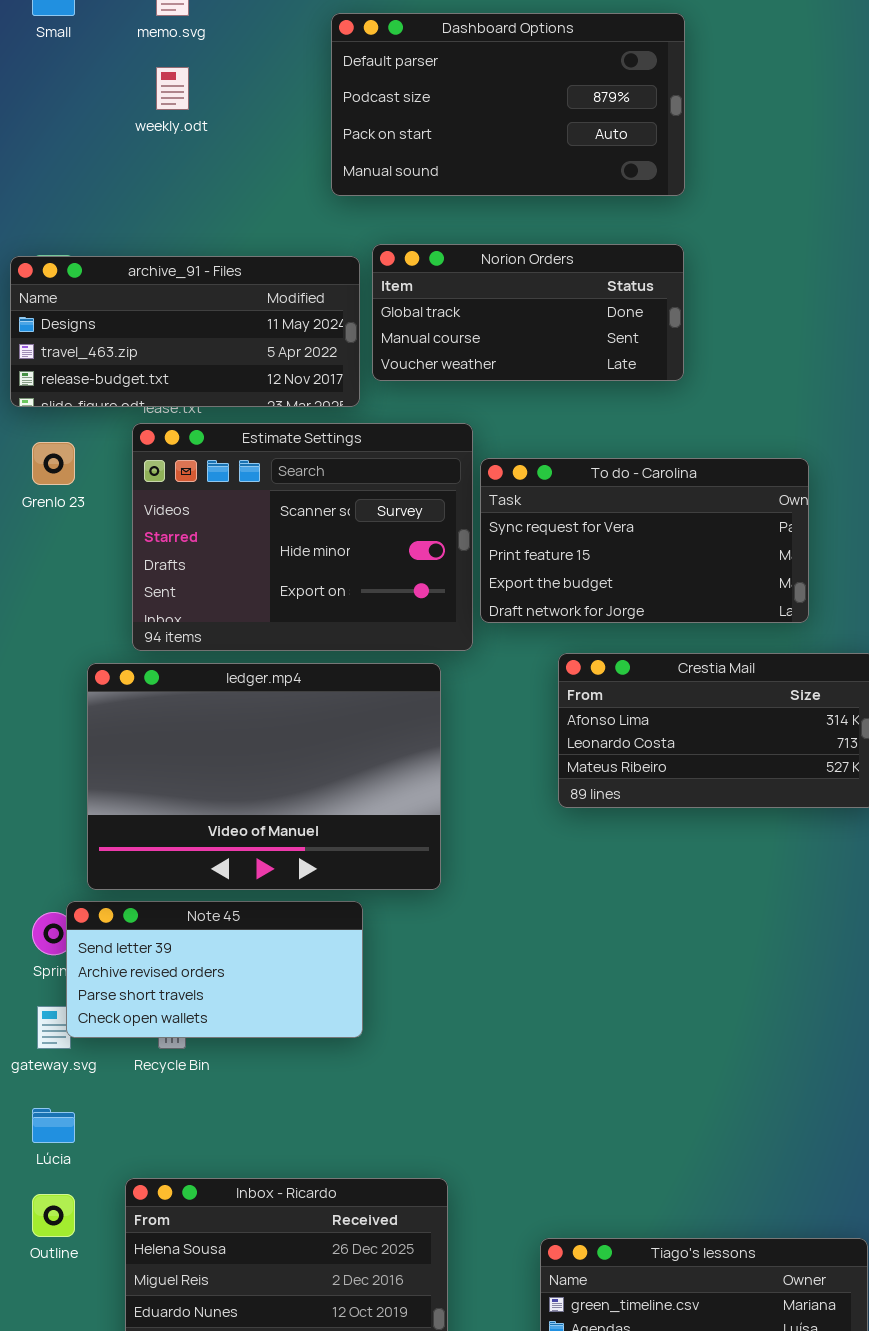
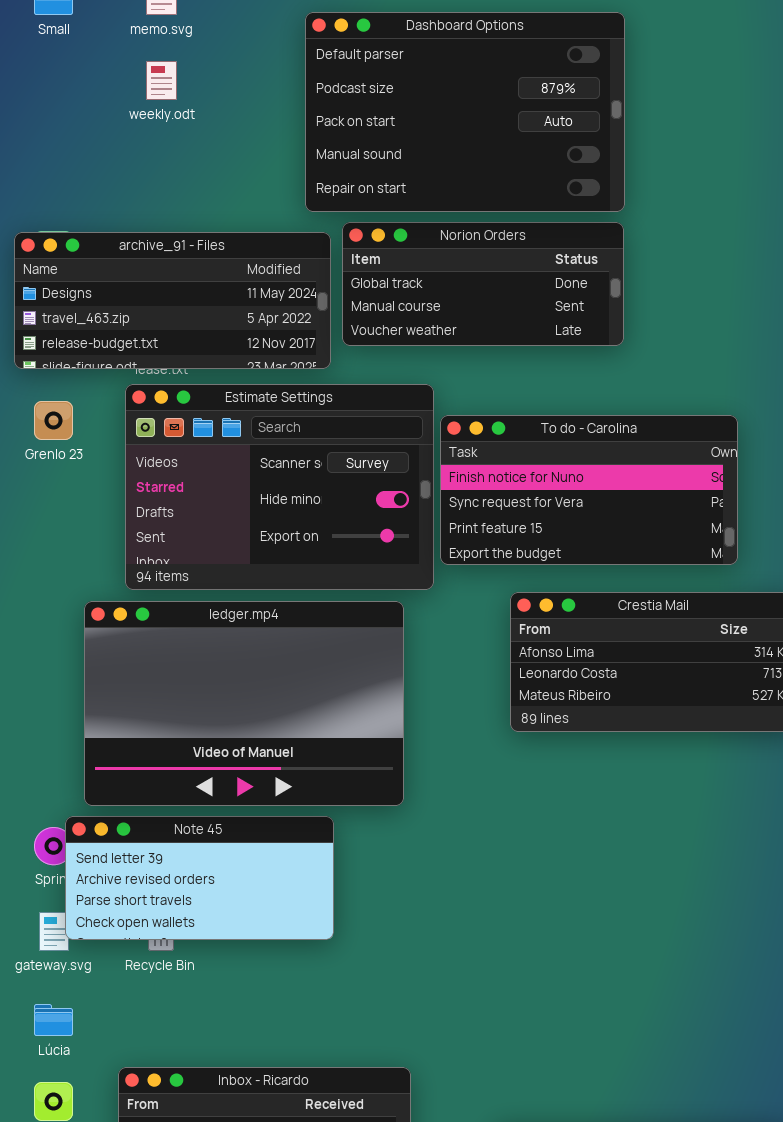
Dashboard Options: [331,13,685,196] -> [305,12,625,212], resized
To do - Carolina: [480,458,809,623] -> [440,415,738,565], scrolled up 1 row

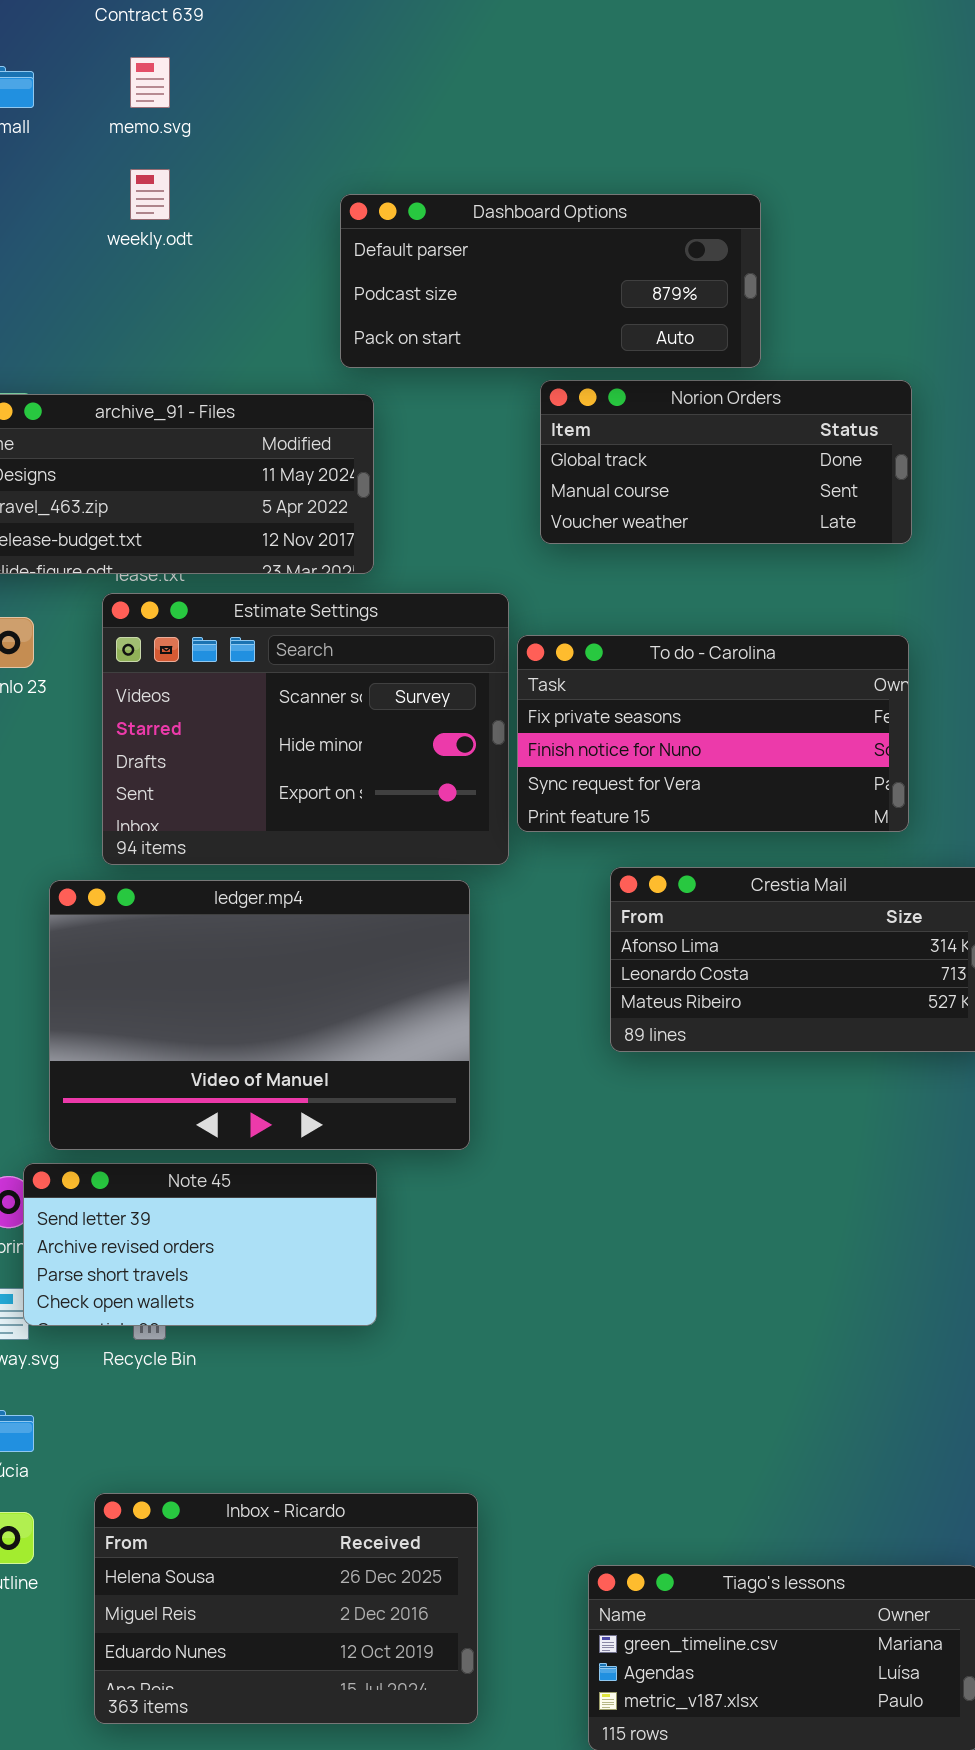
Dashboard Options: [305,12,625,212] -> [340,194,761,368], resized
Norion Orders: [342,222,624,346] -> [540,380,912,544], moved
To do - Carolina: [440,415,738,565] -> [517,635,909,832], scrolled up 1 row

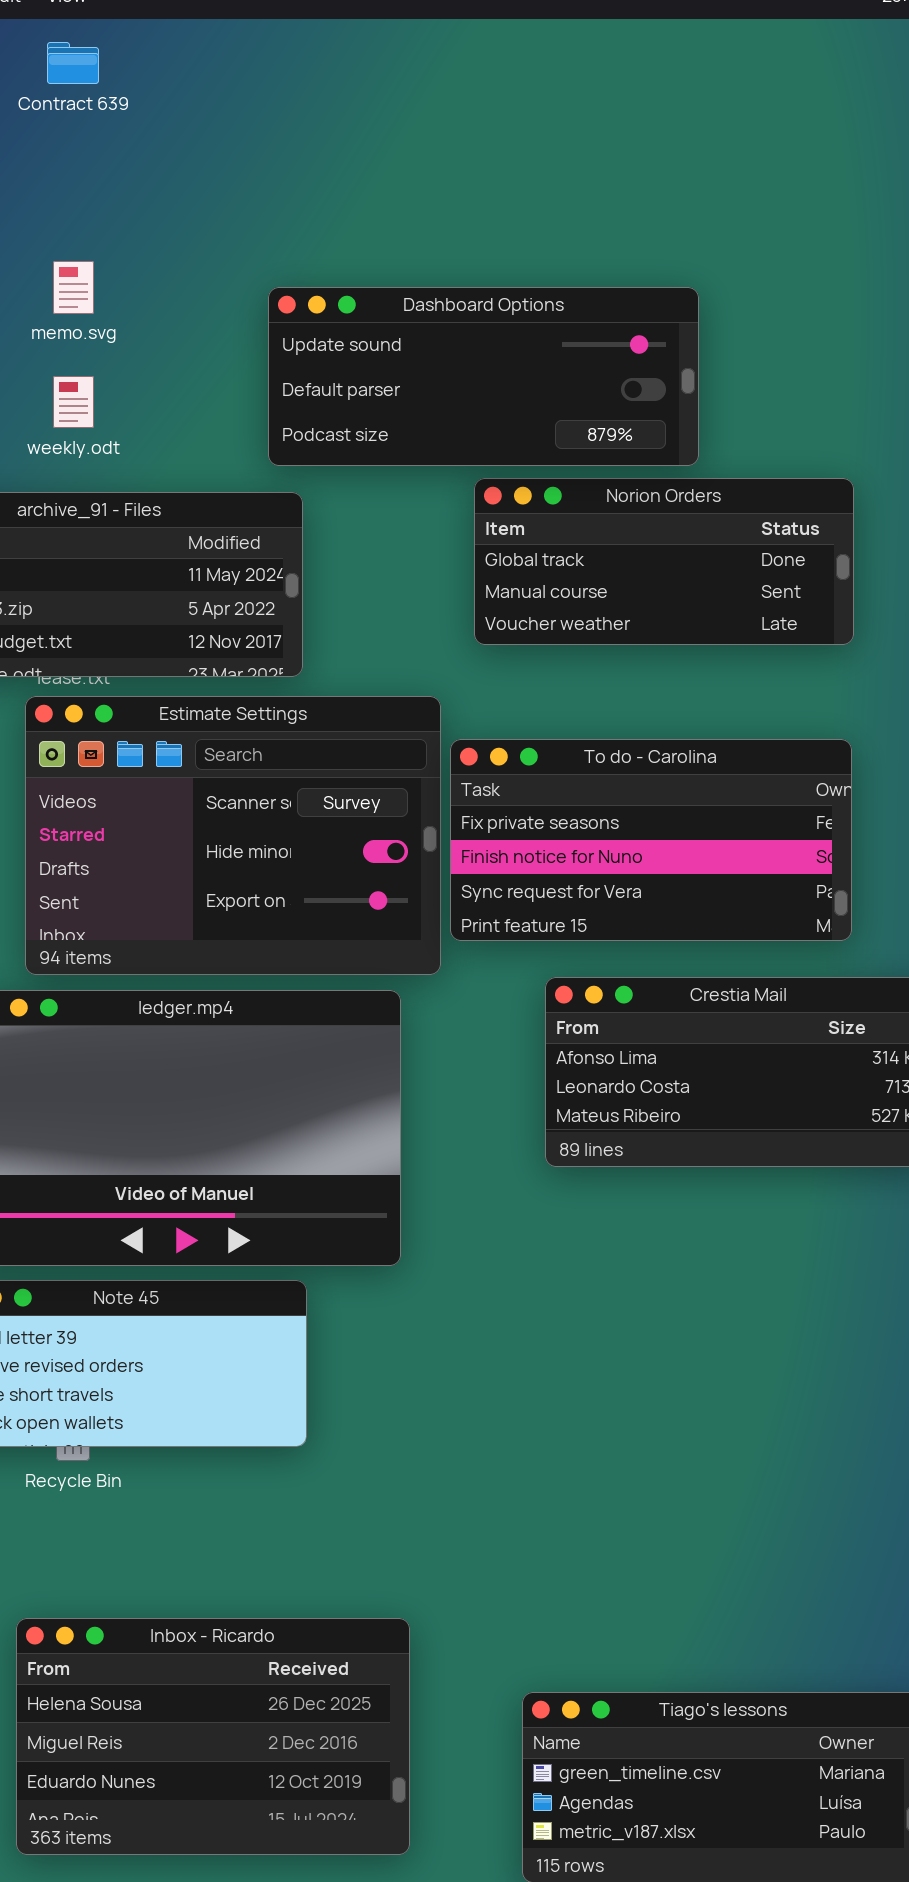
memo.svg: [130,57,170,108] -> [53,261,94,314], moved
weekly.odt: [130,169,170,220] -> [53,376,94,428], moved
Dashboard Options: [340,194,761,368] -> [268,287,699,466], scrolled up 1 row

